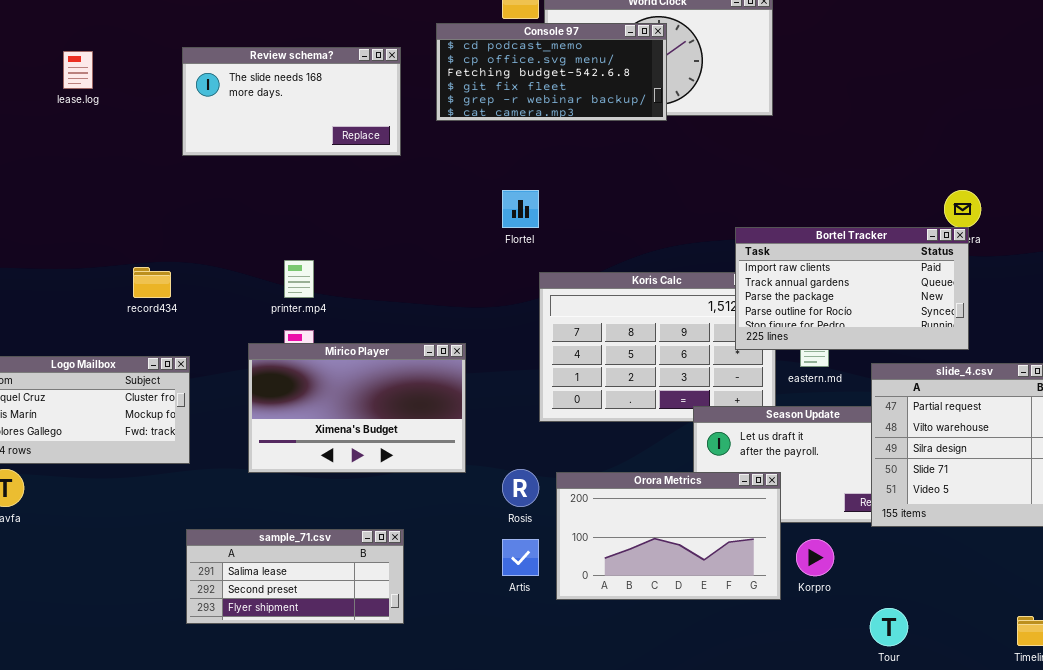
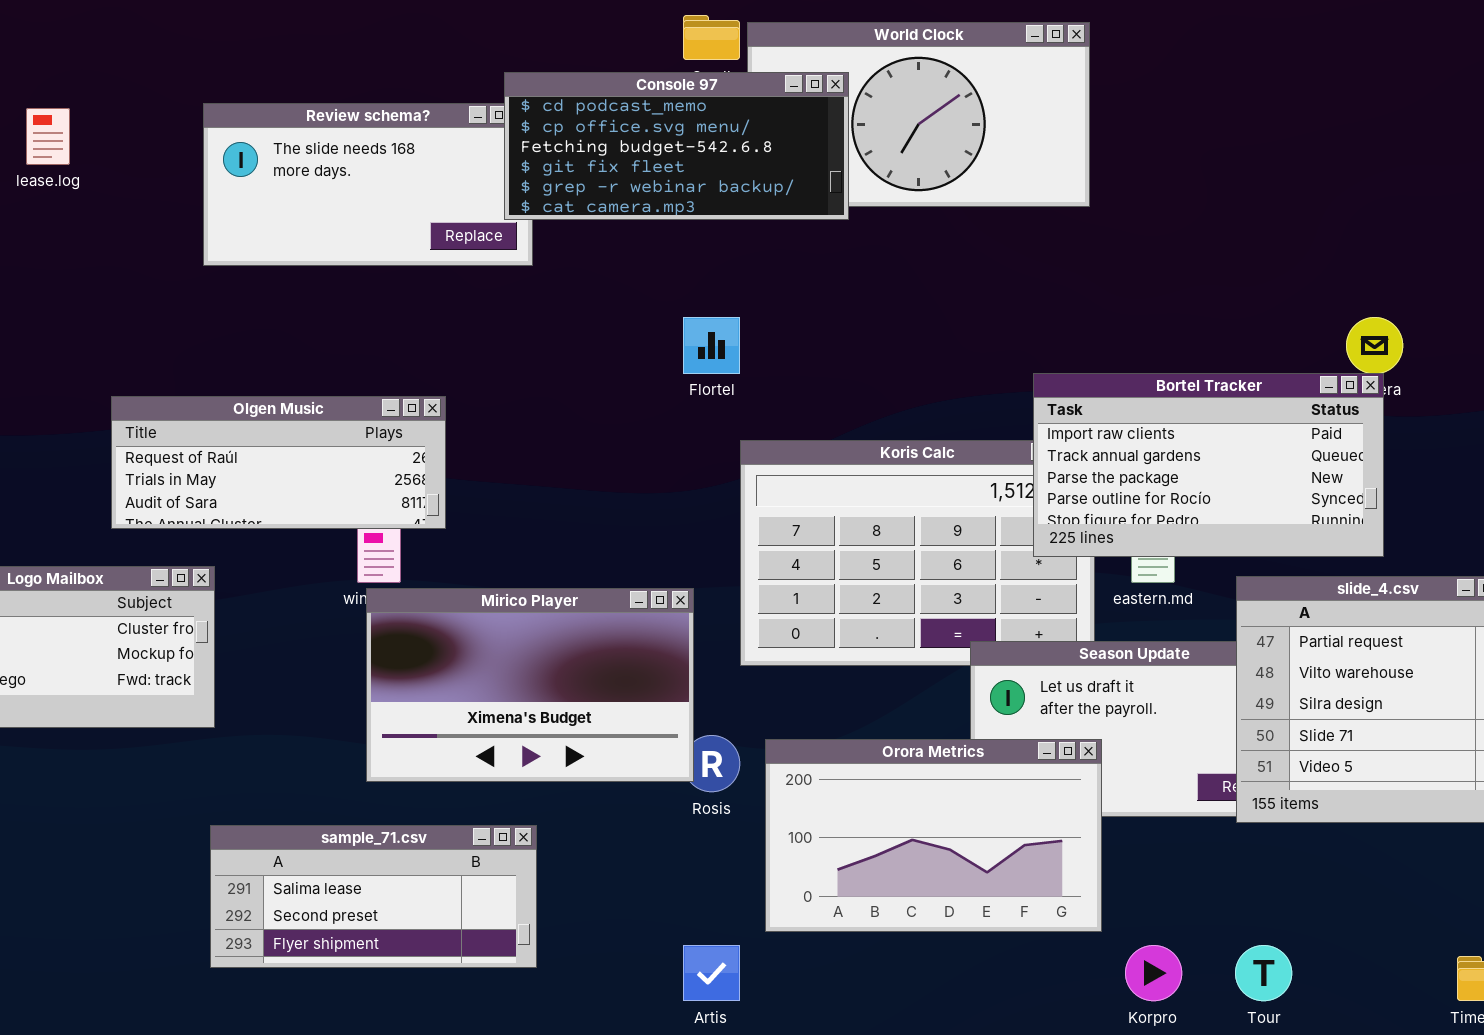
Console 97: [436,23,667,121] -> [504,72,849,220], moved
Olgen Music: none -> [111,396,446,529], opened
Mirico Player: [248,343,466,473] -> [366,588,694,782], moved
Artis: [502,539,539,576] -> [683,945,740,1001], moved
Korpro: [796,539,834,576] -> [1125,945,1182,1001], moved

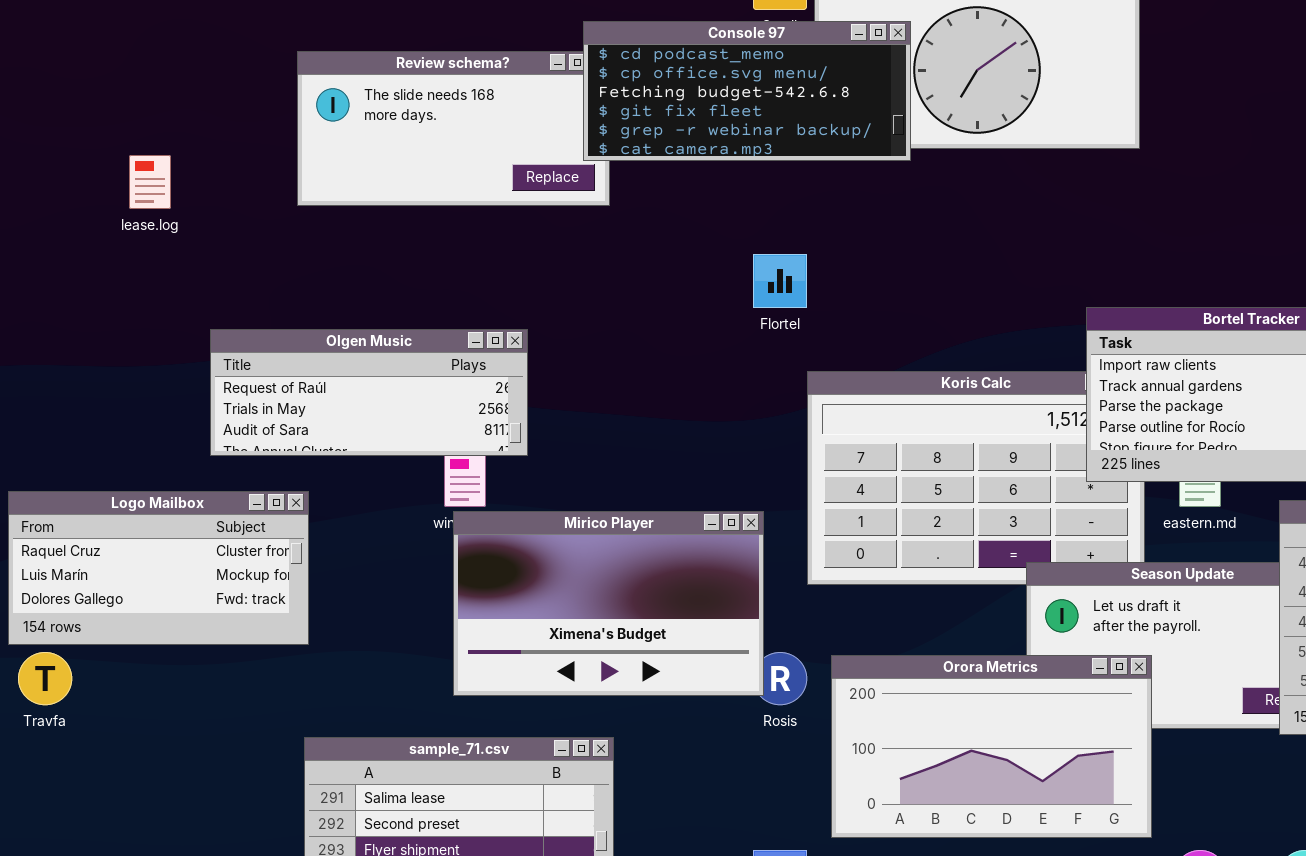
lease.log: [26,108,70,165] -> [129,155,171,209], moved

